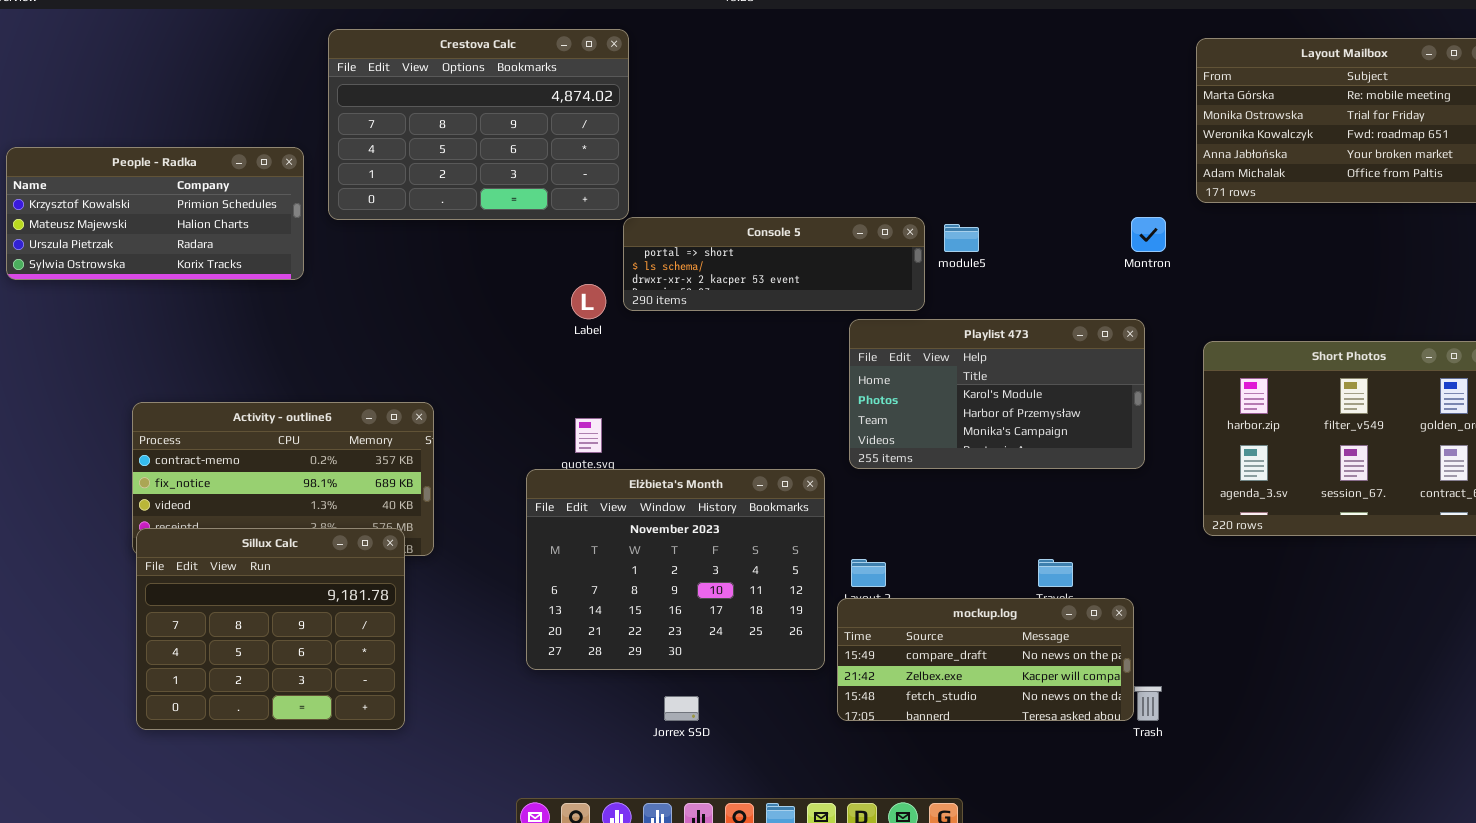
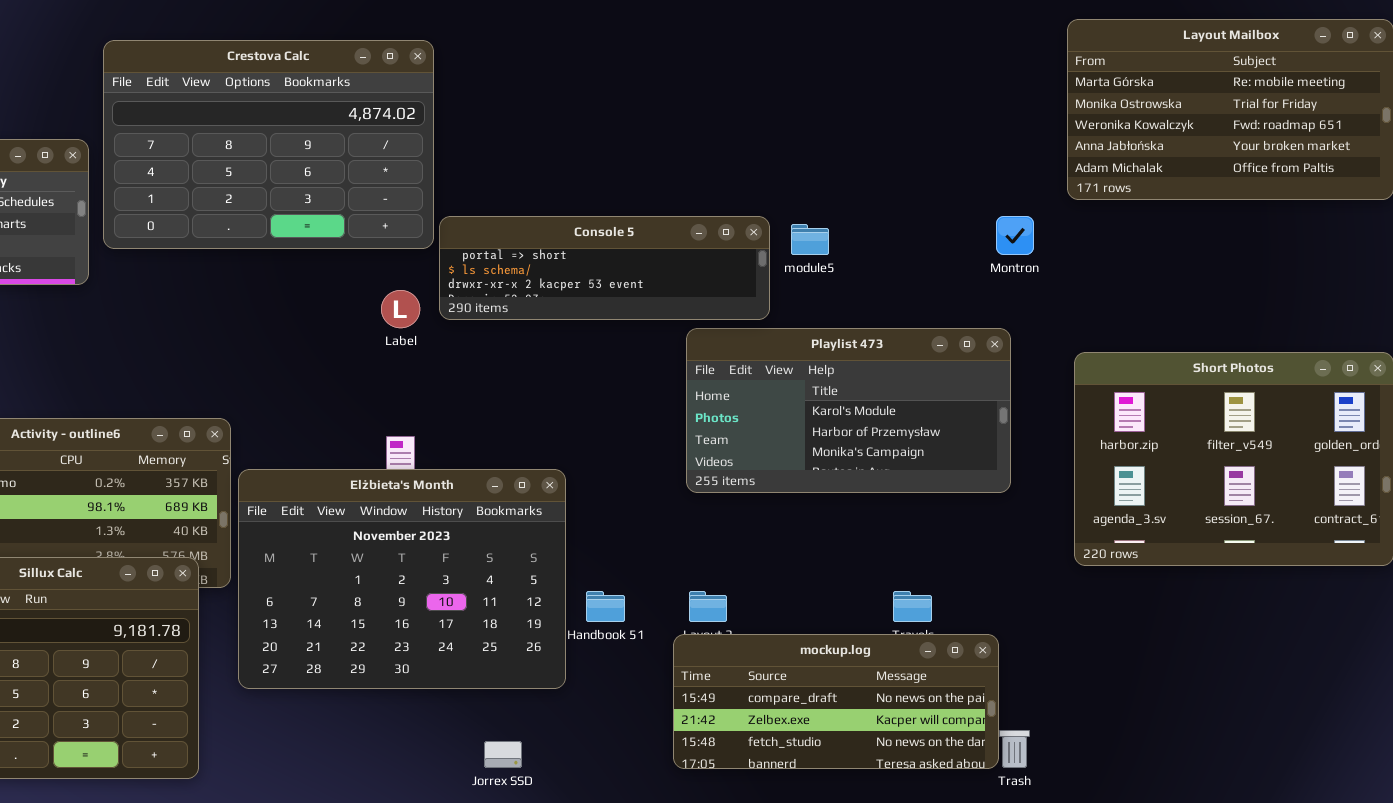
Crestova Calc: [328,29,629,220] -> [103,40,434,249], moved
Elżbieta's Month: [526,469,825,670] -> [238,469,566,689], moved

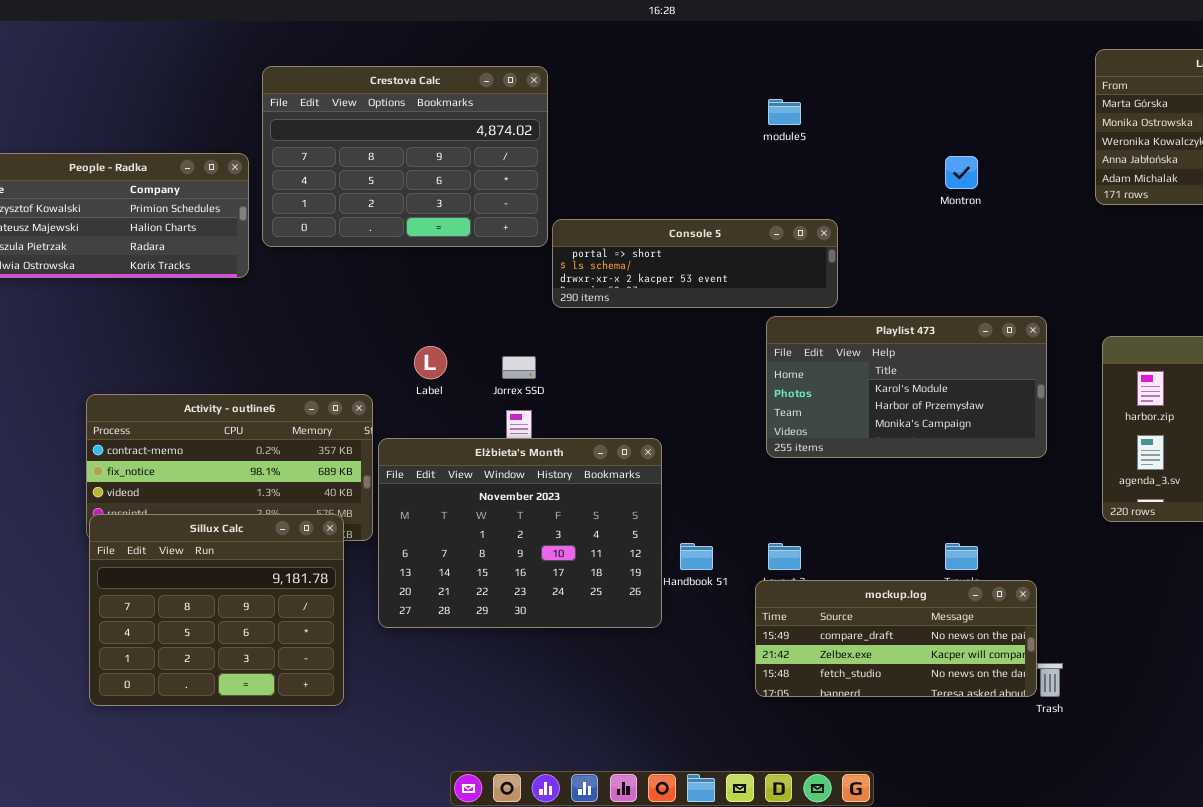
Montron: [996,216,1034,255] -> [945,156,978,189], moved
module5: [791,224,829,255] -> [768,99,801,125], moved
Label: [381,290,420,328] -> [414,346,447,379], moved
Jorrex SSD: [484,741,522,768] -> [502,356,536,379], moved

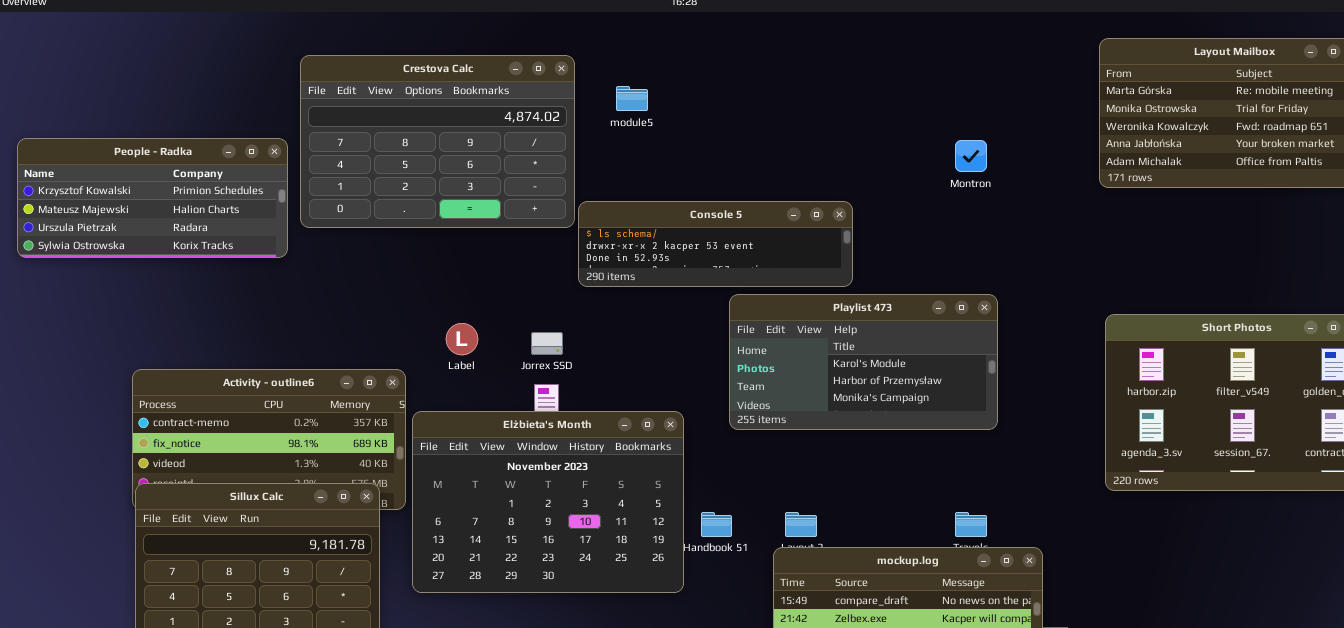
module5: [768,99,801,125] -> [616,86,648,111], moved
Console 5: [552,219,838,308] -> [578,201,853,287], scrolled down 1 row
Playlist 473: [766,316,1047,458] -> [729,294,998,430], moved

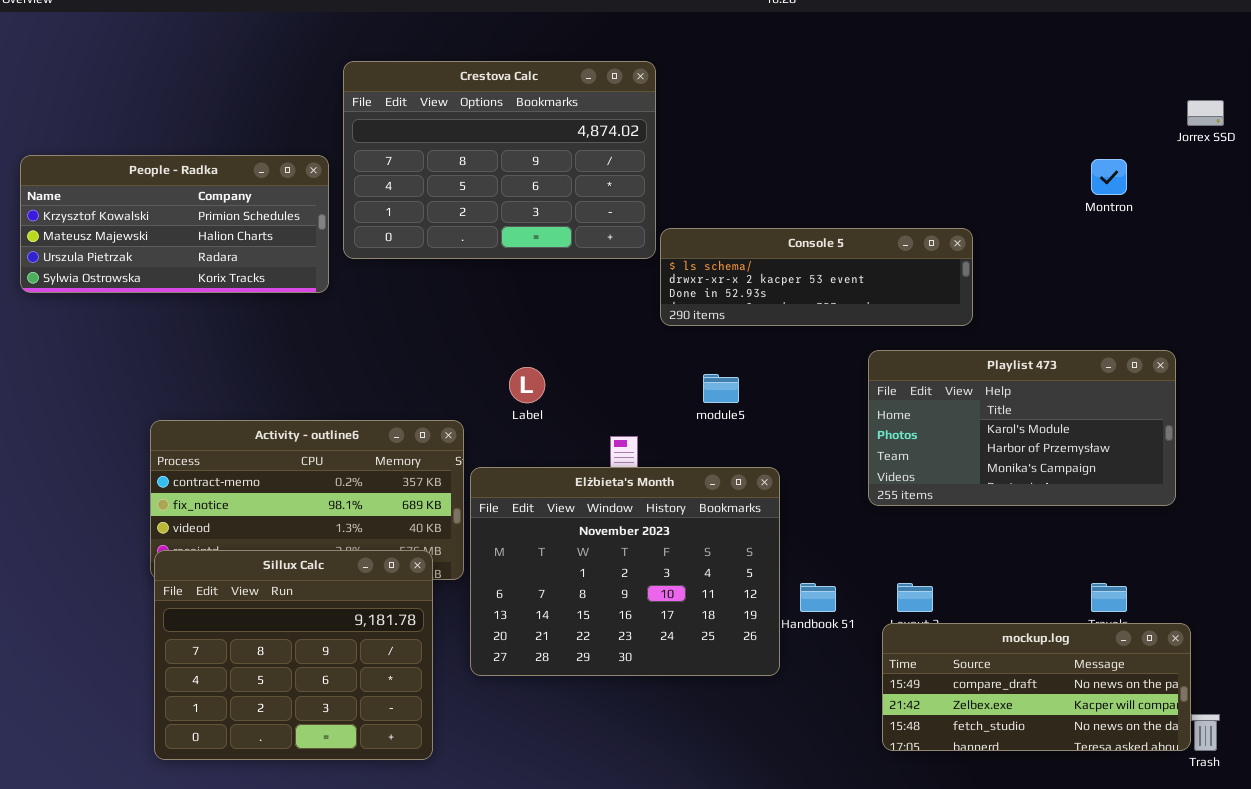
module5: [616,86,648,111] -> [703,374,739,403], moved
Playlist 473: [729,294,998,430] -> [868,350,1176,506], moved
Jorrex SSD: [531,332,563,355] -> [1187,100,1224,126], moved

